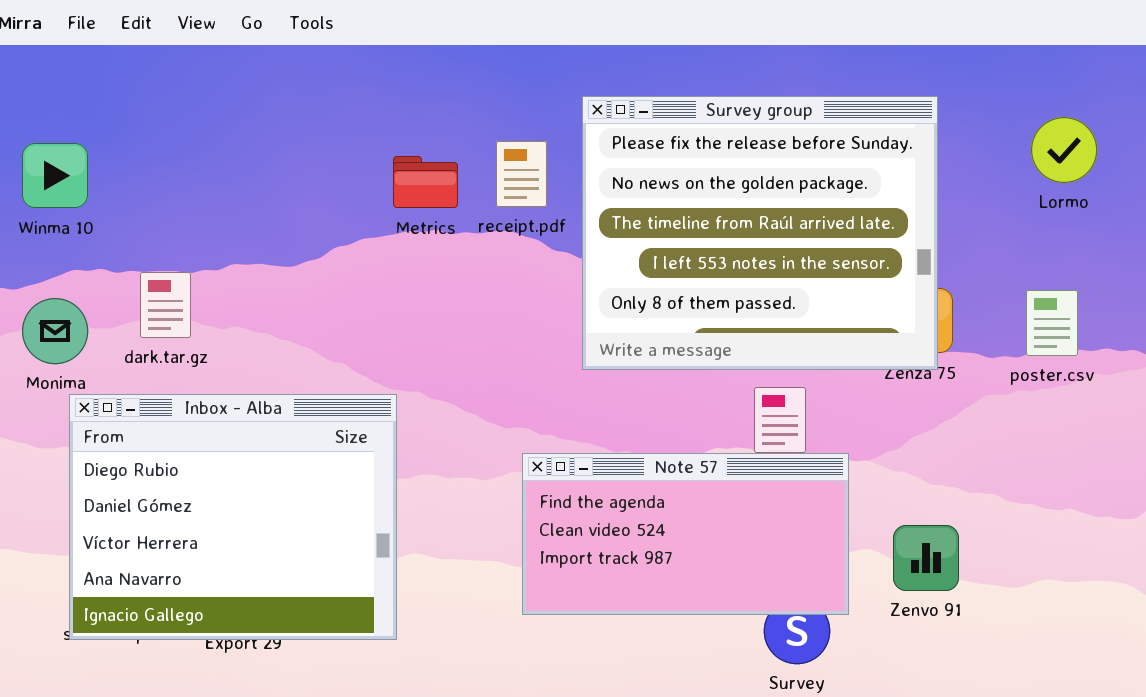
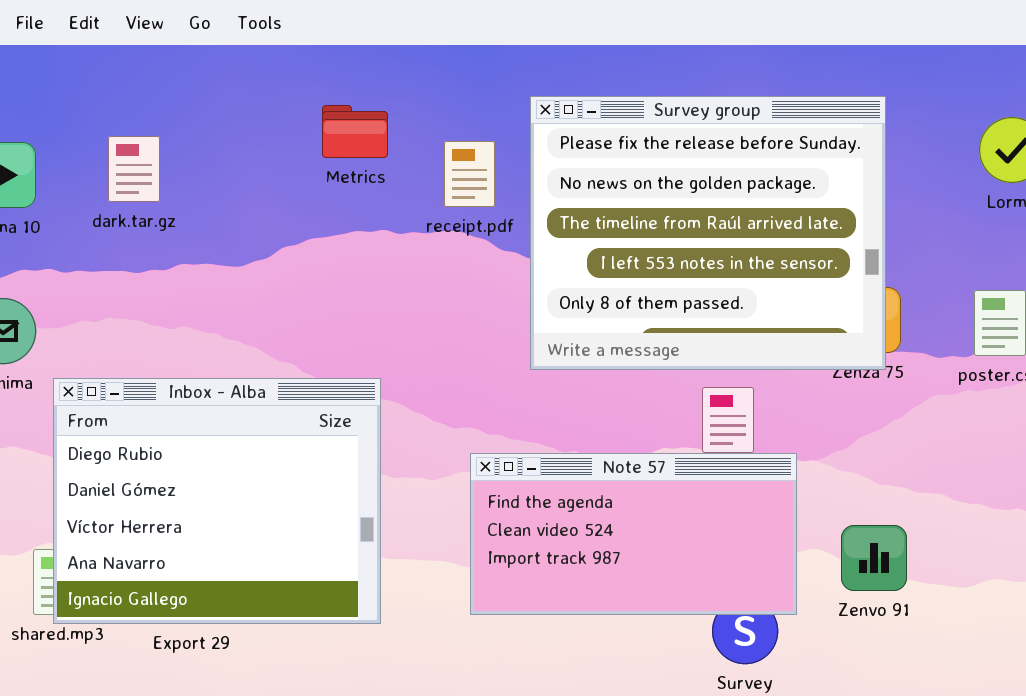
Metrics: [393,156,458,208] -> [322,105,388,158], moved
dark.tar.gz: [140,272,191,338] -> [108,136,160,202], moved
Inbox - Alba: [69,394,397,640] -> [53,378,381,624], moved

